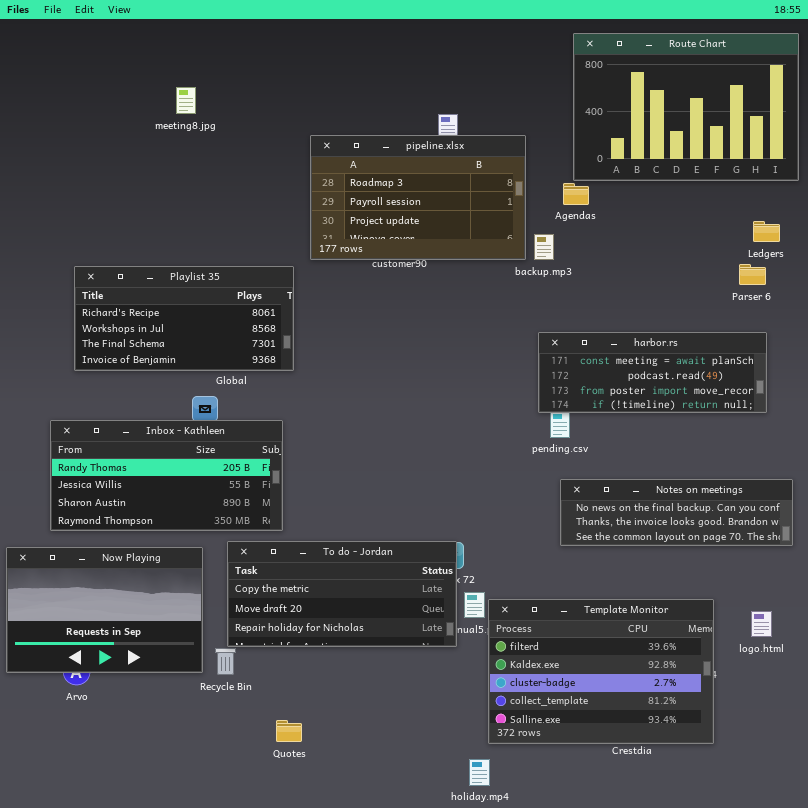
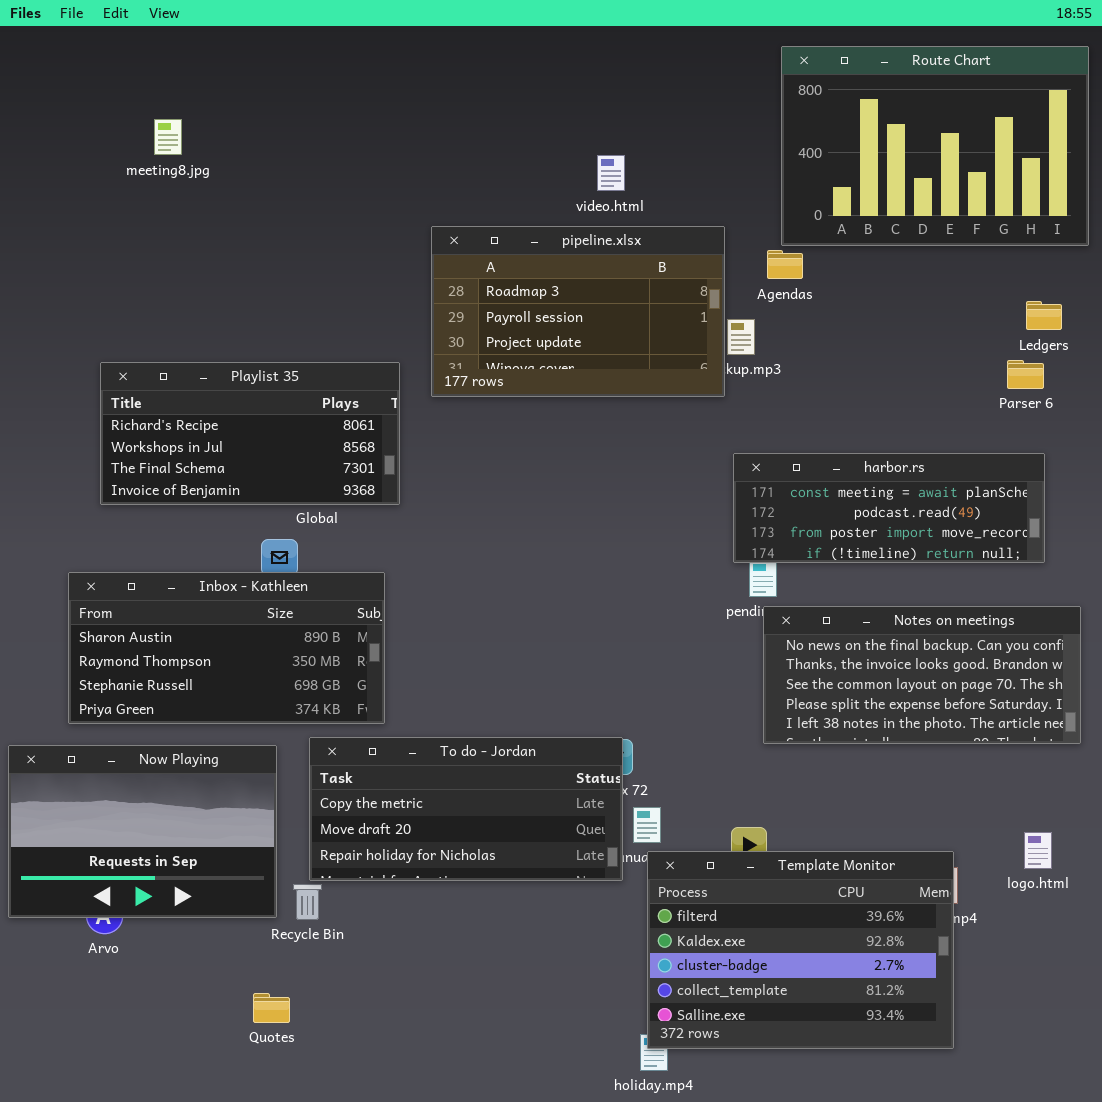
meeting8.jpg: [176,87,196,114] -> [154,119,182,155], moved
pipeline.xlsx: [310,135,526,260] -> [431,226,725,397], moved
Inbox - Kathleen: [50,420,283,531] -> [68,572,385,724], scrolled down 2 rows
Notes on meetings: [560,479,793,546] -> [763,606,1081,744], resized
Template Monitor: [488,599,714,744] -> [647,851,954,1049], moved
Quotes: [276,720,302,742] -> [253,993,290,1023], moved

